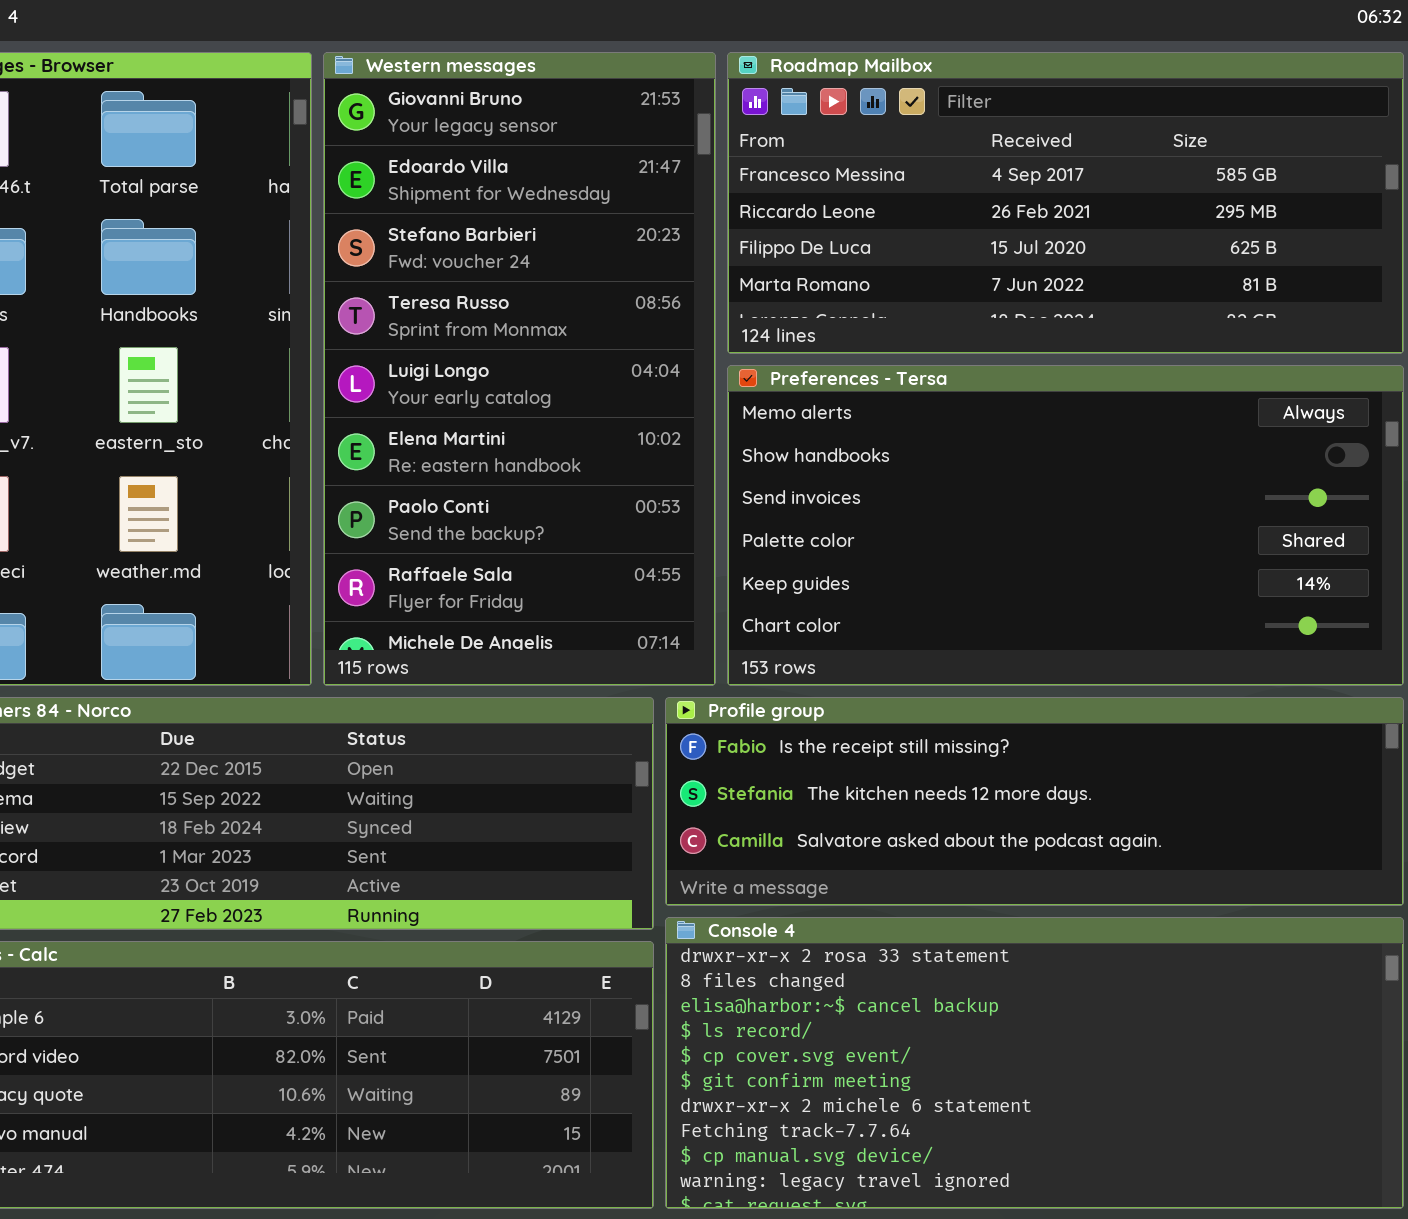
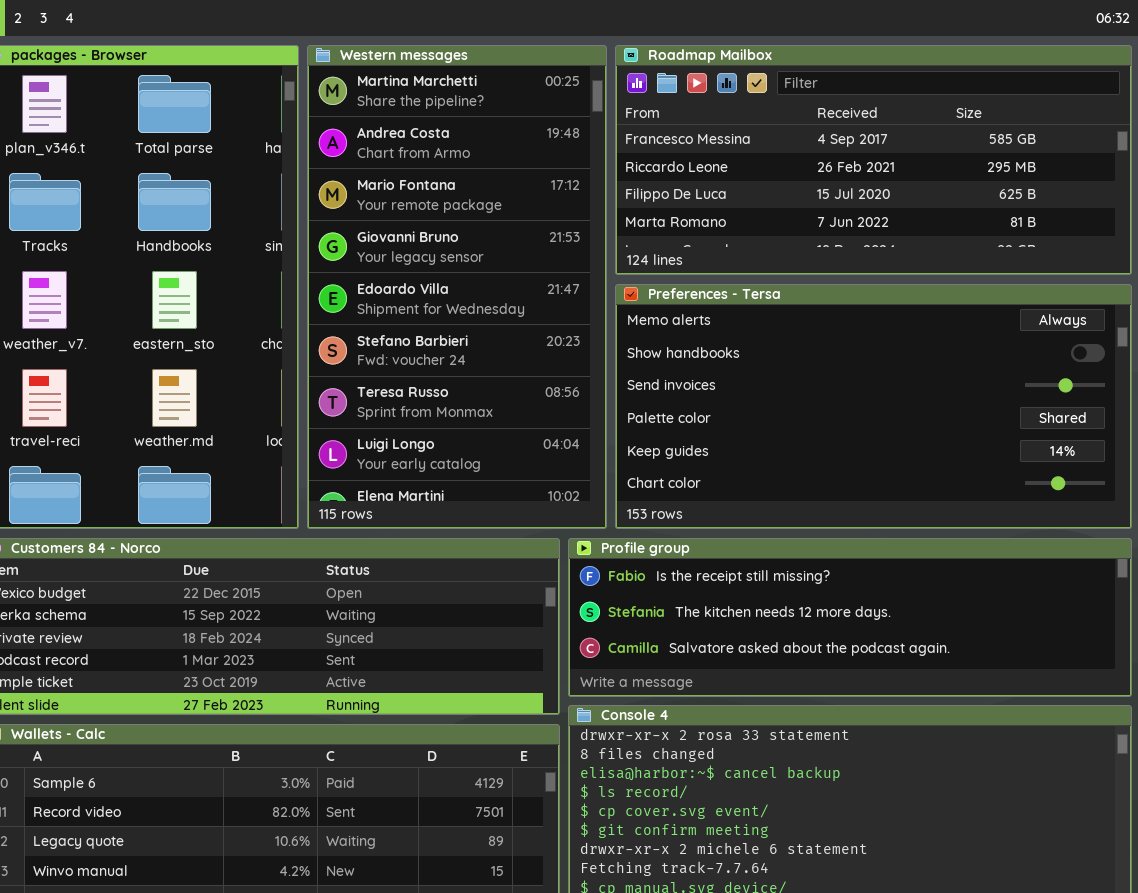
Western messages: [323,52,716,686] -> [307,45,607,529], scrolled up 3 rows

